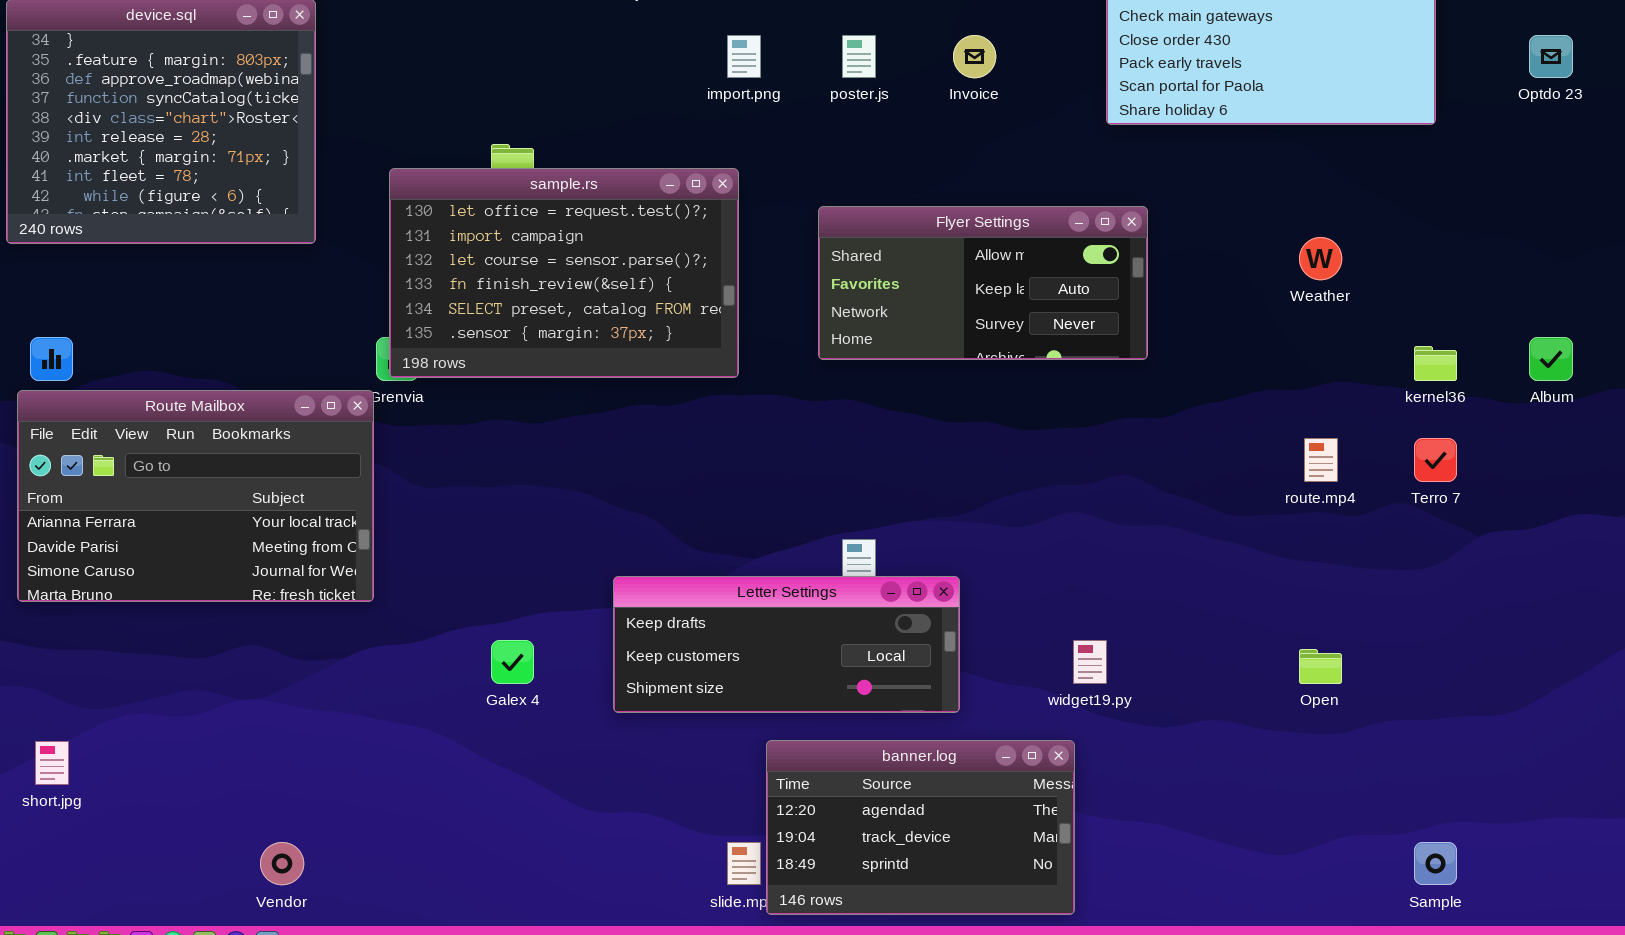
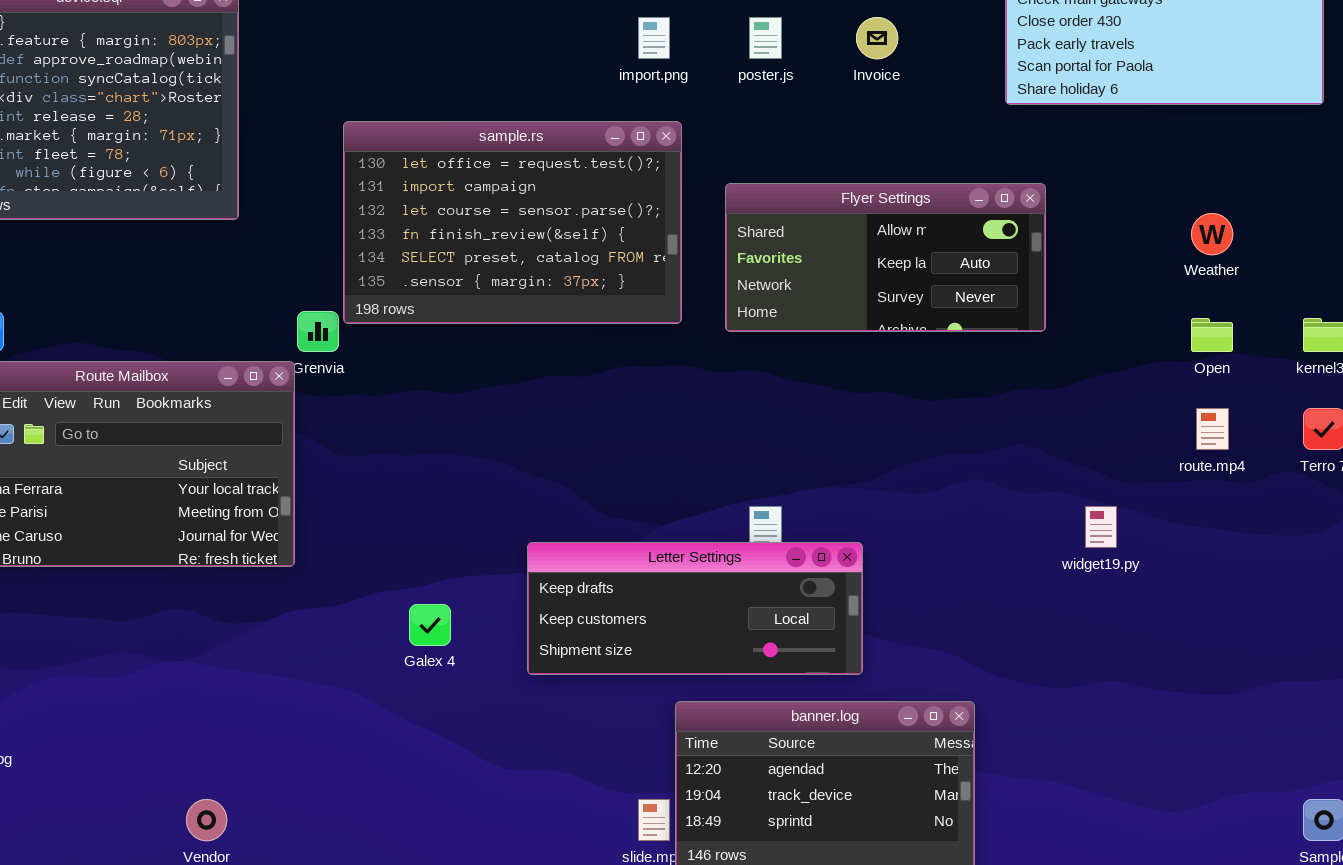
sample.rs: [389,168,739,378] -> [343,121,682,324], moved
widget19.py: [1073,640,1107,684] -> [1085,506,1117,548], moved
Open: [1299,649,1342,684] -> [1191,318,1233,352], moved

